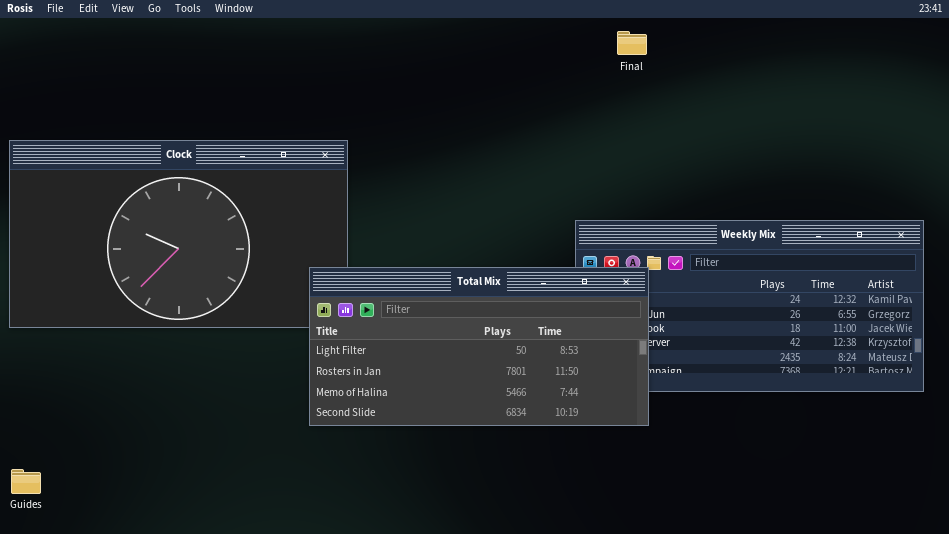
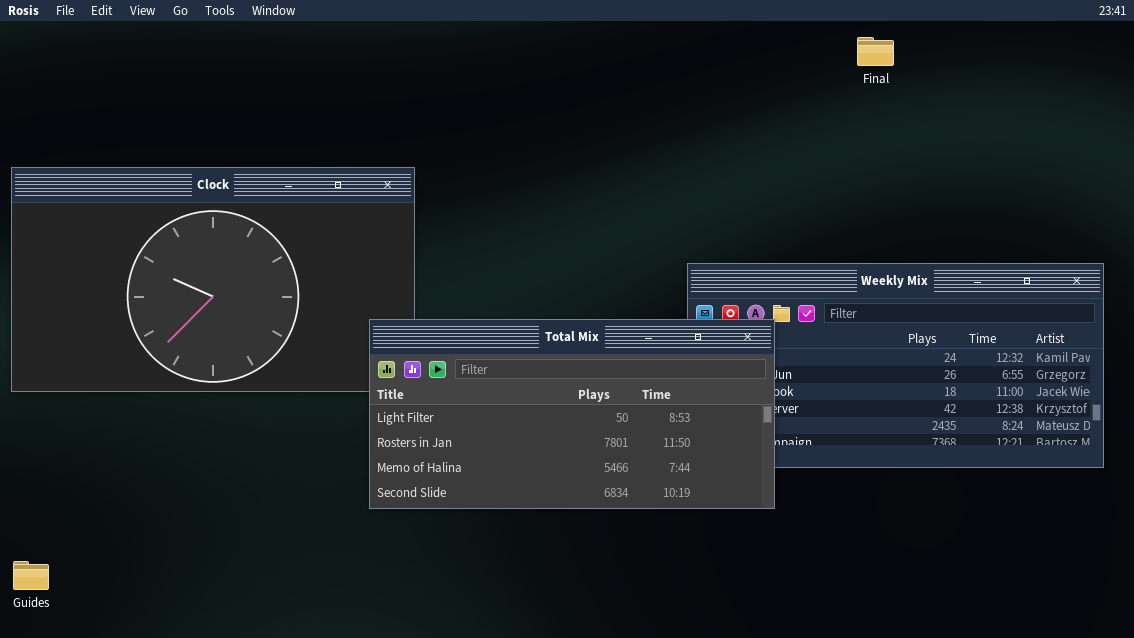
Final: [617,31,647,55] -> [857,37,894,66], moved

